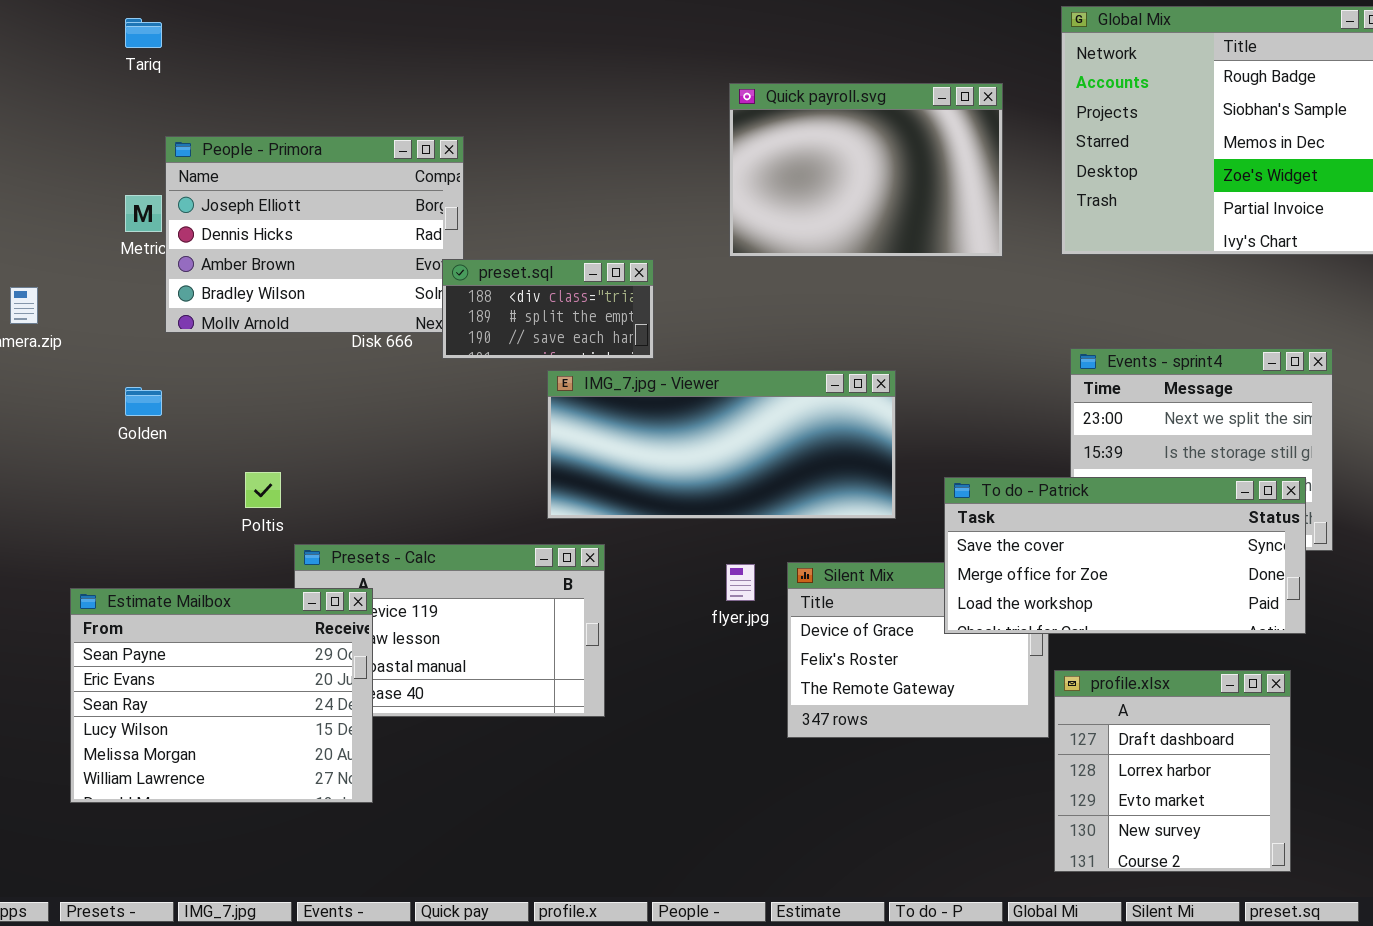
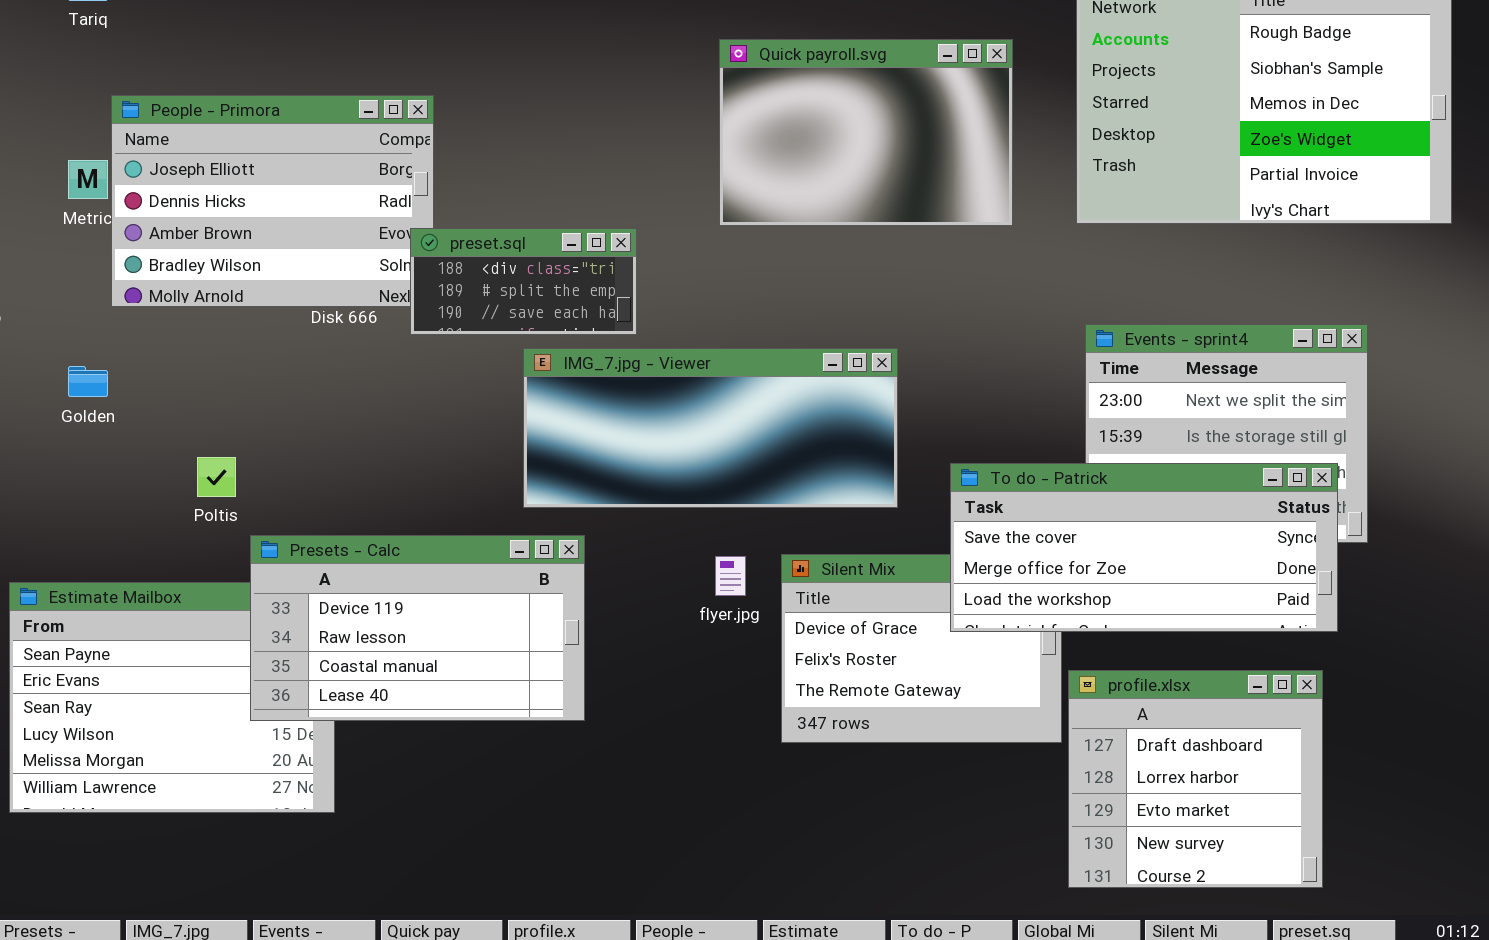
Presets - Calc: [294,544,605,717] -> [250,535,585,721], raised

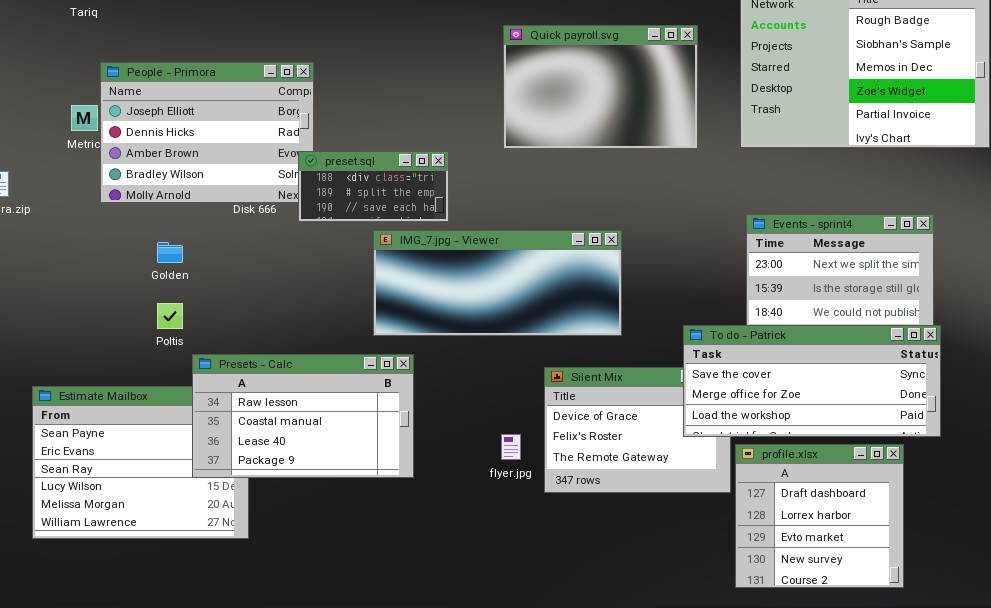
Golden: [68,366,108,397] -> [157,242,183,263], moved
To do - Patrick: [950,463,1338,632] -> [683,325,941,437], moved
Presets - Calc: [250,535,585,721] -> [192,354,414,478], scrolled down 1 row
flyer.jpg: [715,556,746,596] -> [501,434,521,460], moved

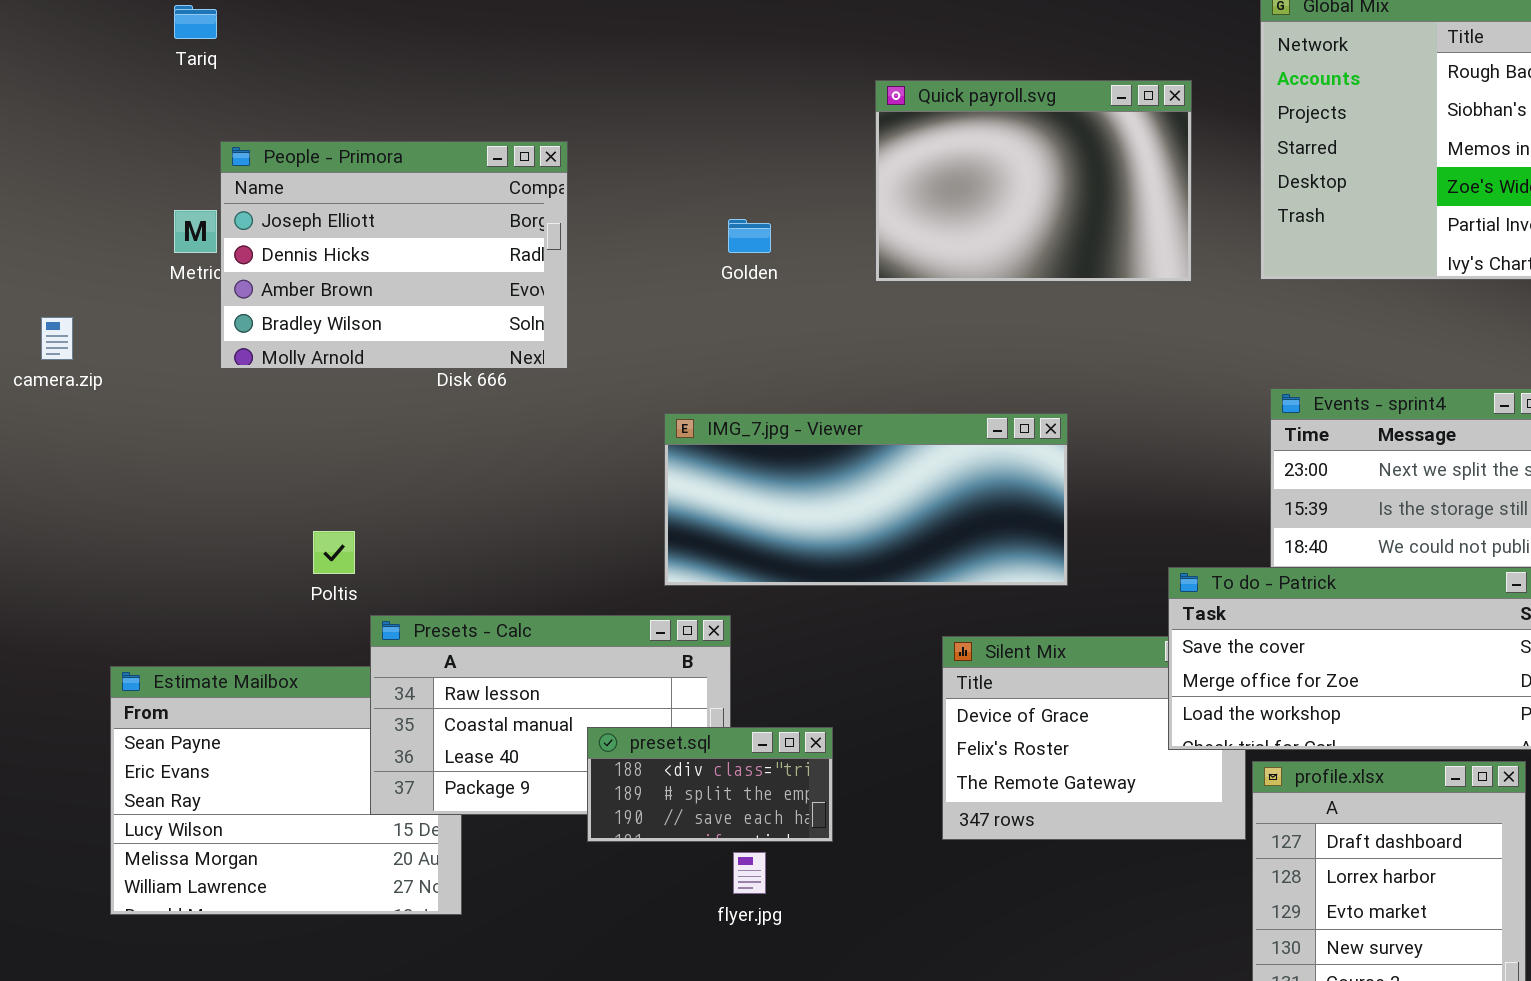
preset.sql: [298,151,449,222] -> [587,727,833,842], moved
Golden: [157,242,183,263] -> [728,219,771,253], moved
flyer.jpg: [501,434,521,460] -> [733,852,766,894], moved

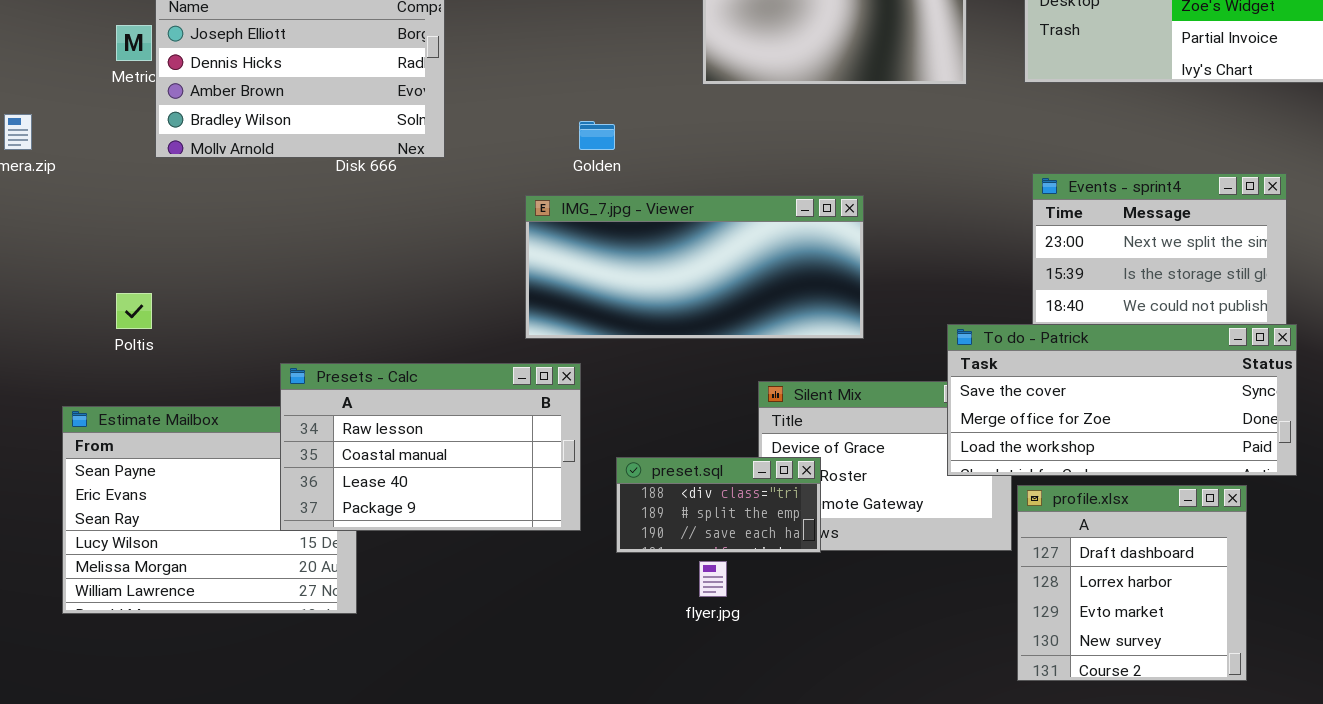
Golden: [728,219,771,253] -> [579,121,615,150], moved
Poltis: [313,531,355,574] -> [116,293,152,329], moved
preset.sql: [587,727,833,842] -> [616,457,821,553], moved
flyer.jpg: [733,852,766,894] -> [699,561,727,597], moved

